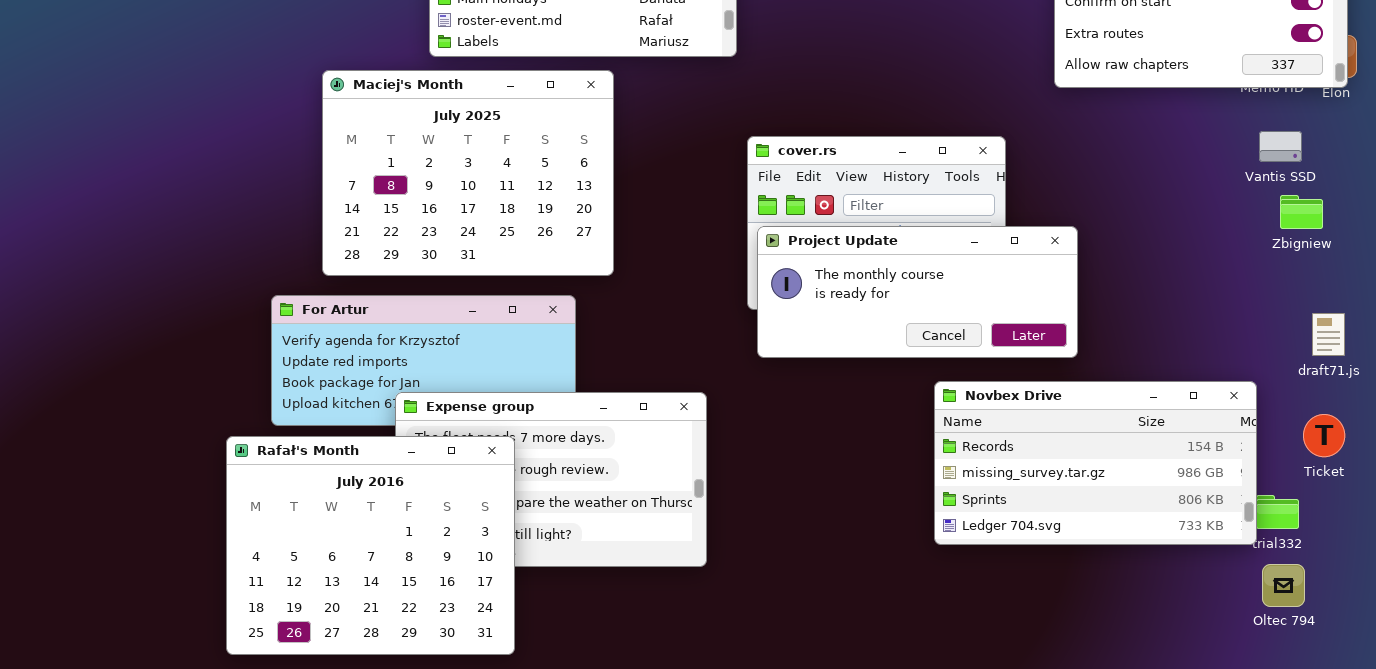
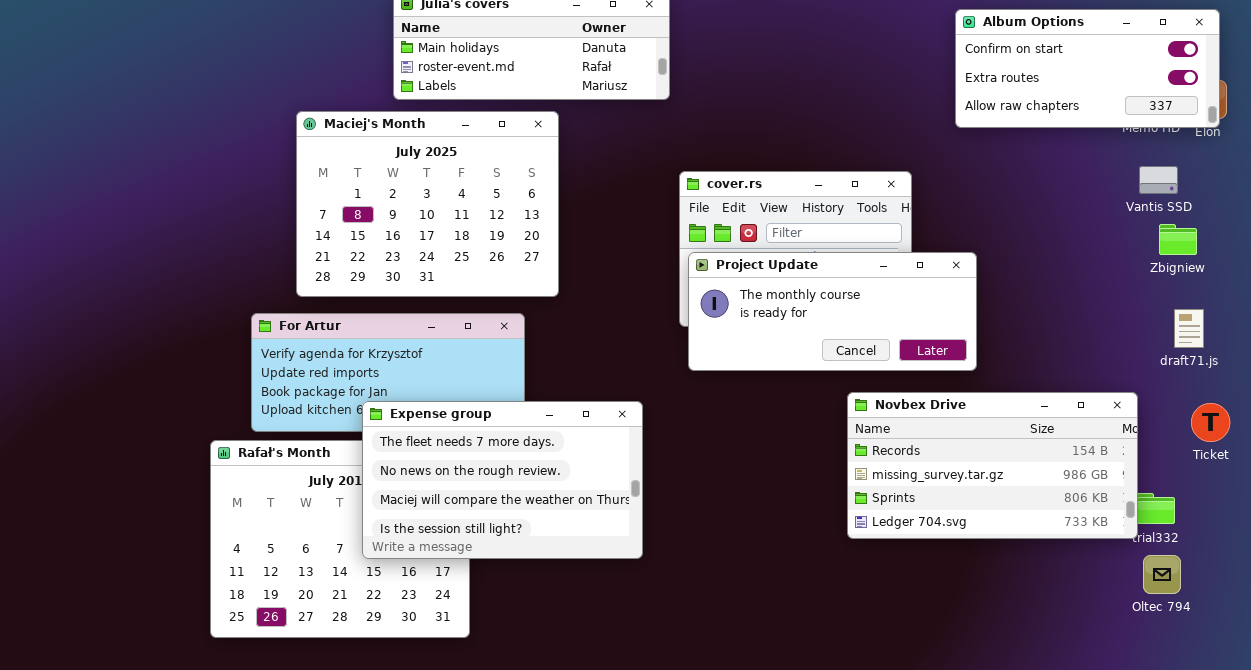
draft71.js: [1312,313,1345,356] -> [1174,309,1204,348], moved
Expense group: [395,392,707,567] -> [362,401,643,559], raised
Ticket: [1303,414,1345,457] -> [1191,403,1230,442], moved

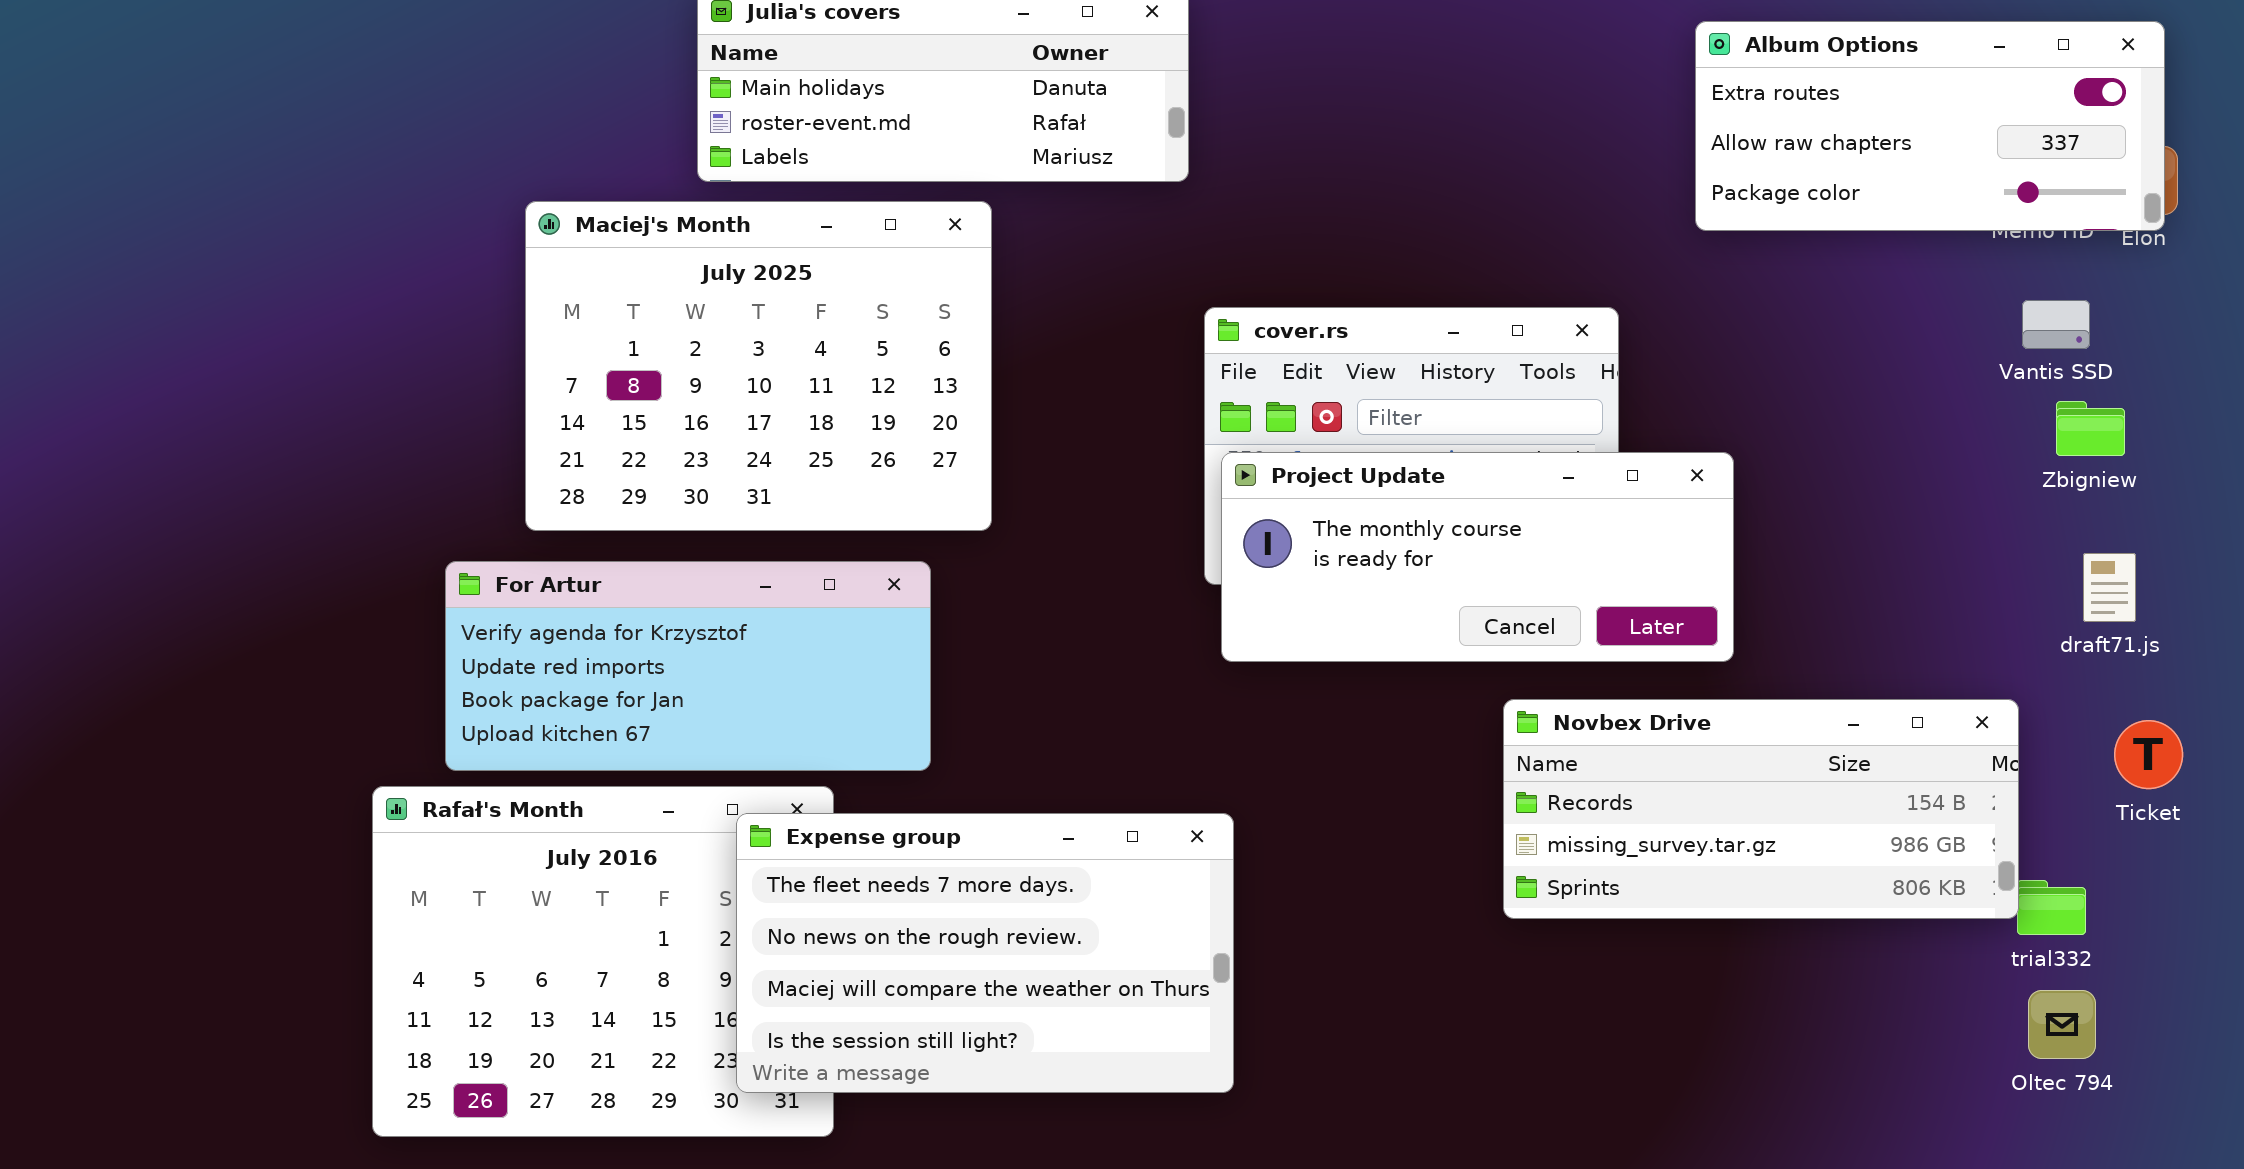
Album Options: [955,9,1220,128] -> [1695,21,2165,231], scrolled down 1 row
Novbex Drive: [847,392,1138,539] -> [1503,699,2019,919], resized
Expense group: [362,401,643,559] -> [736,813,1234,1093], moved

